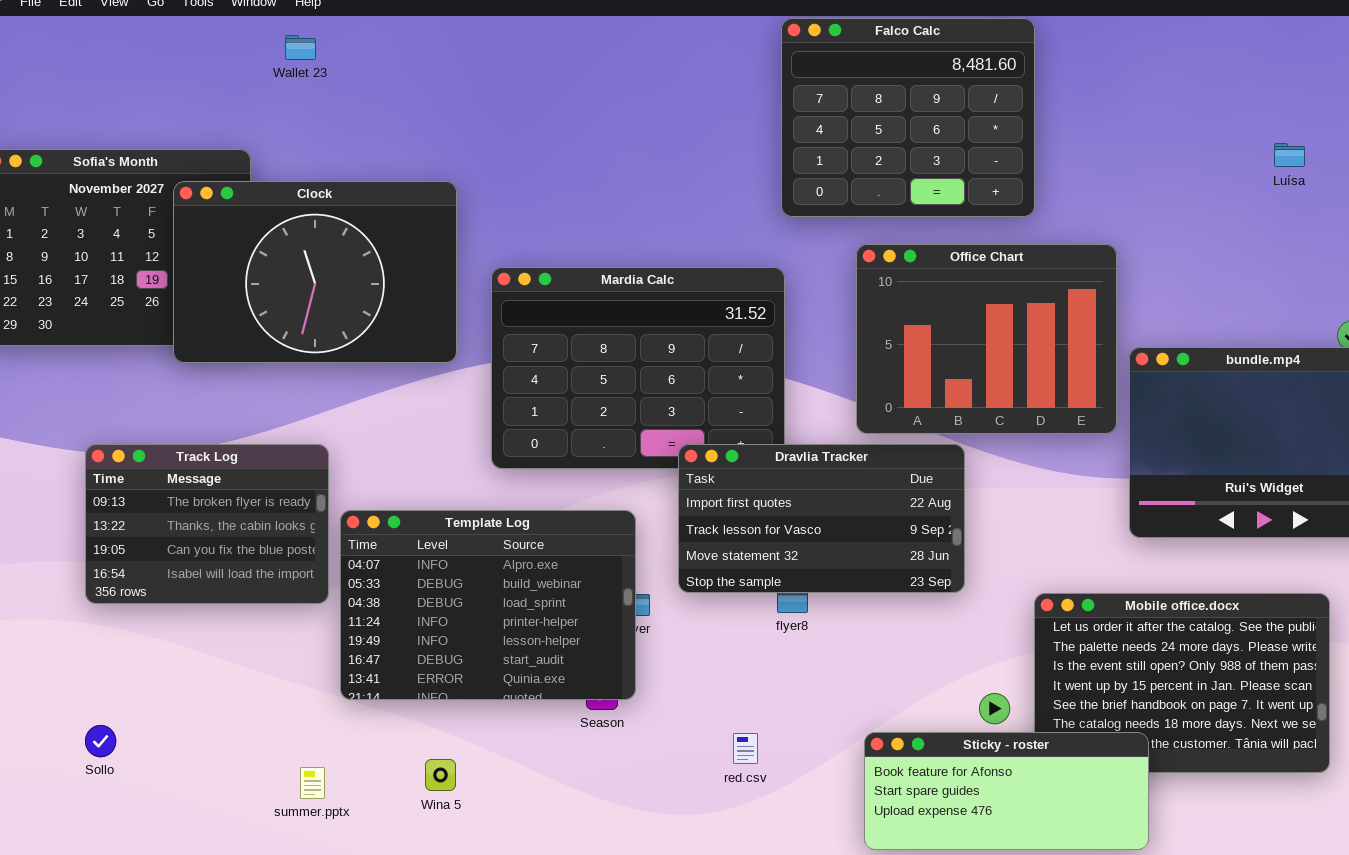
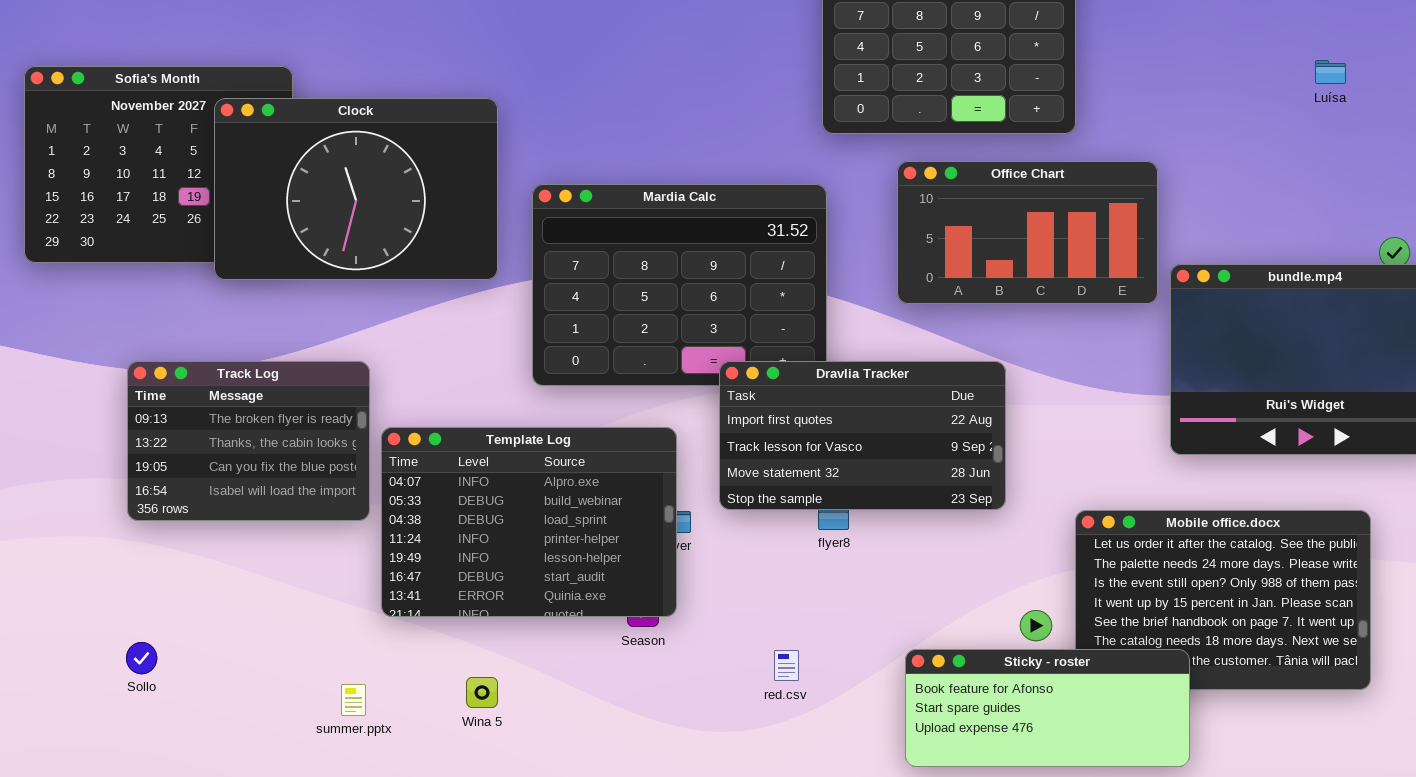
Office Chart: [856,244,1117,434] -> [897,161,1158,304], resized

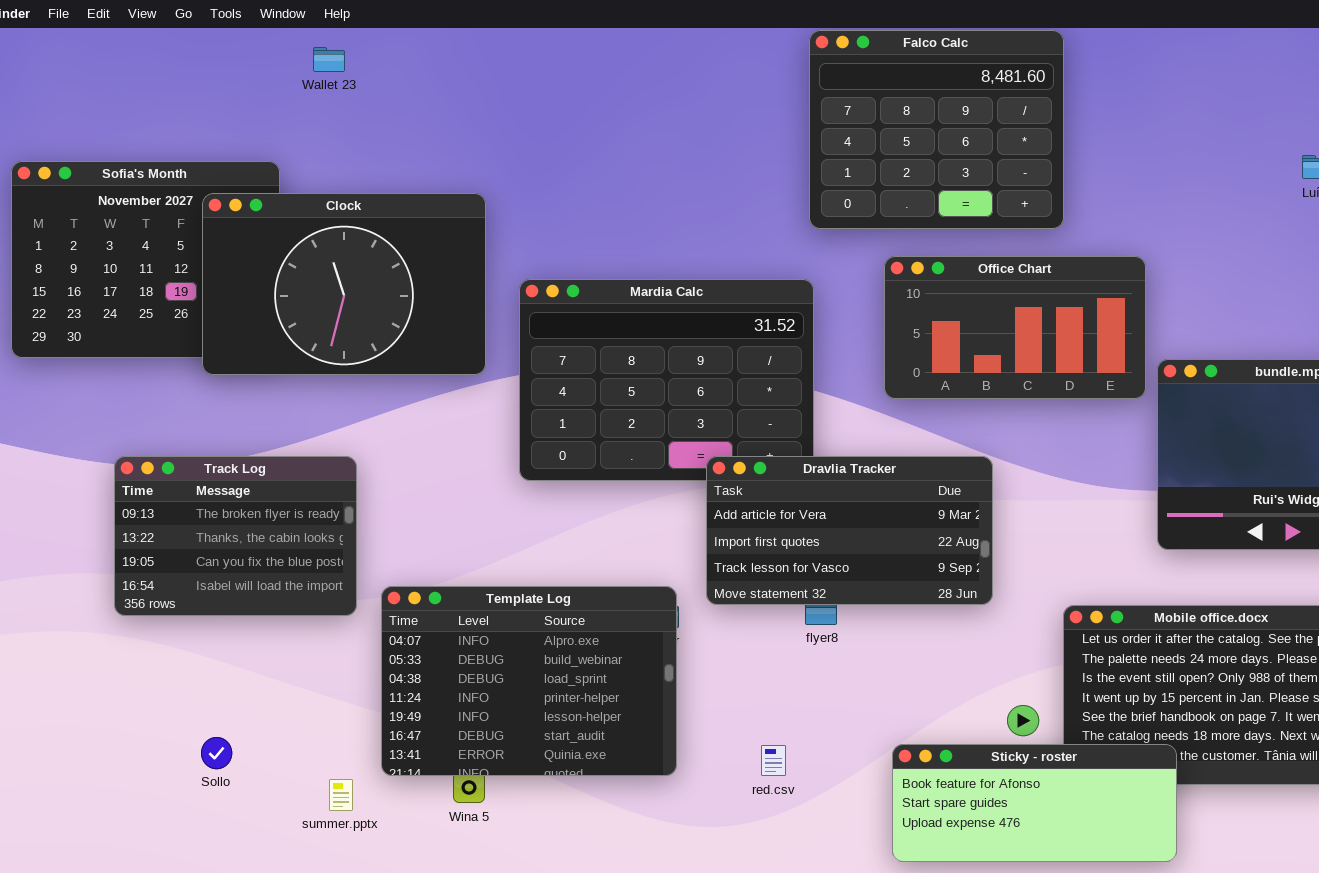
Dravlia Tracker: [719,361,1006,510] -> [706,456,993,605], scrolled up 1 row
Template Log: [381,427,677,617] -> [381,586,677,776], moved
Sollo: [126,642,157,674] -> [201,737,232,769], moved

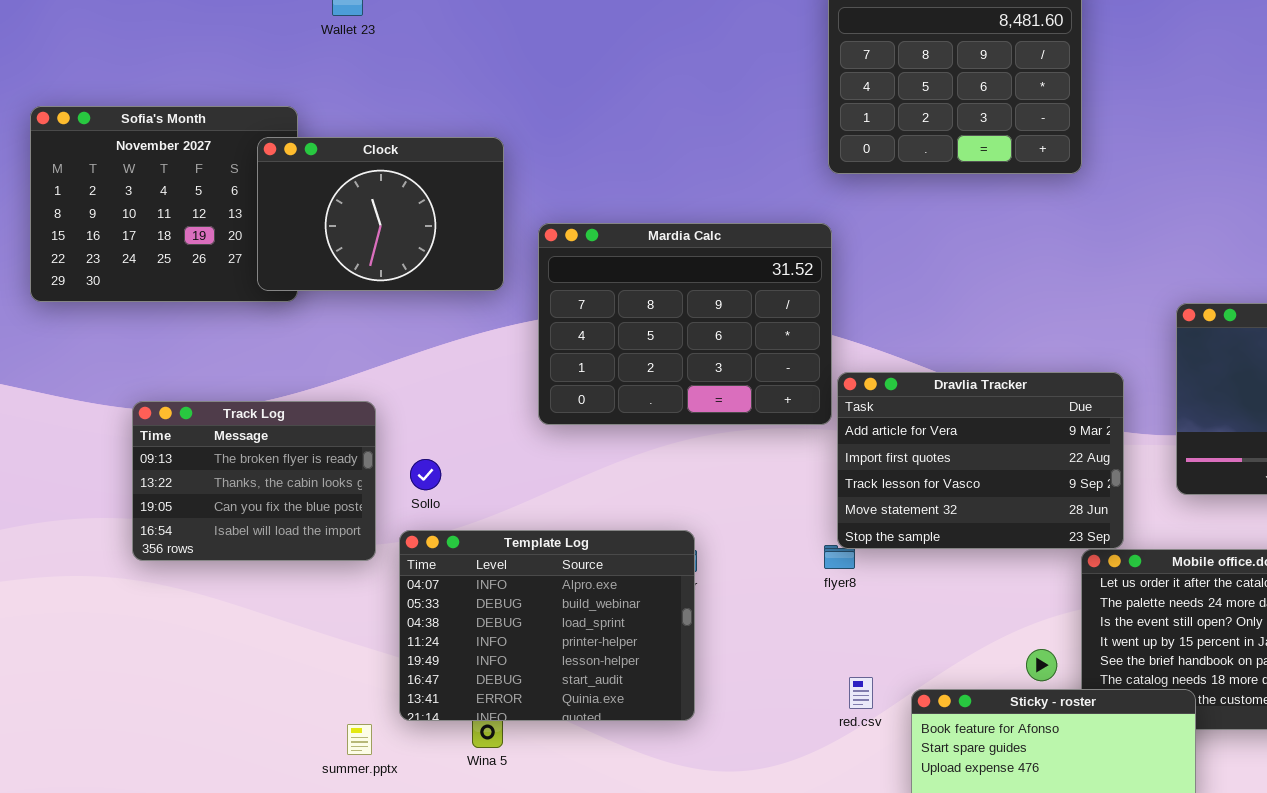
Clock: [202,193,486,375] -> [257,137,504,291], resized
Office Chart: [884,256,1146,399] -> none, closed
Dravlia Tracker: [706,456,993,605] -> [837,372,1124,549], moved, resized
Sollo: [201,737,232,769] -> [410,459,441,490], moved
red.csv: [761,745,786,776] -> [849,677,873,709], moved

